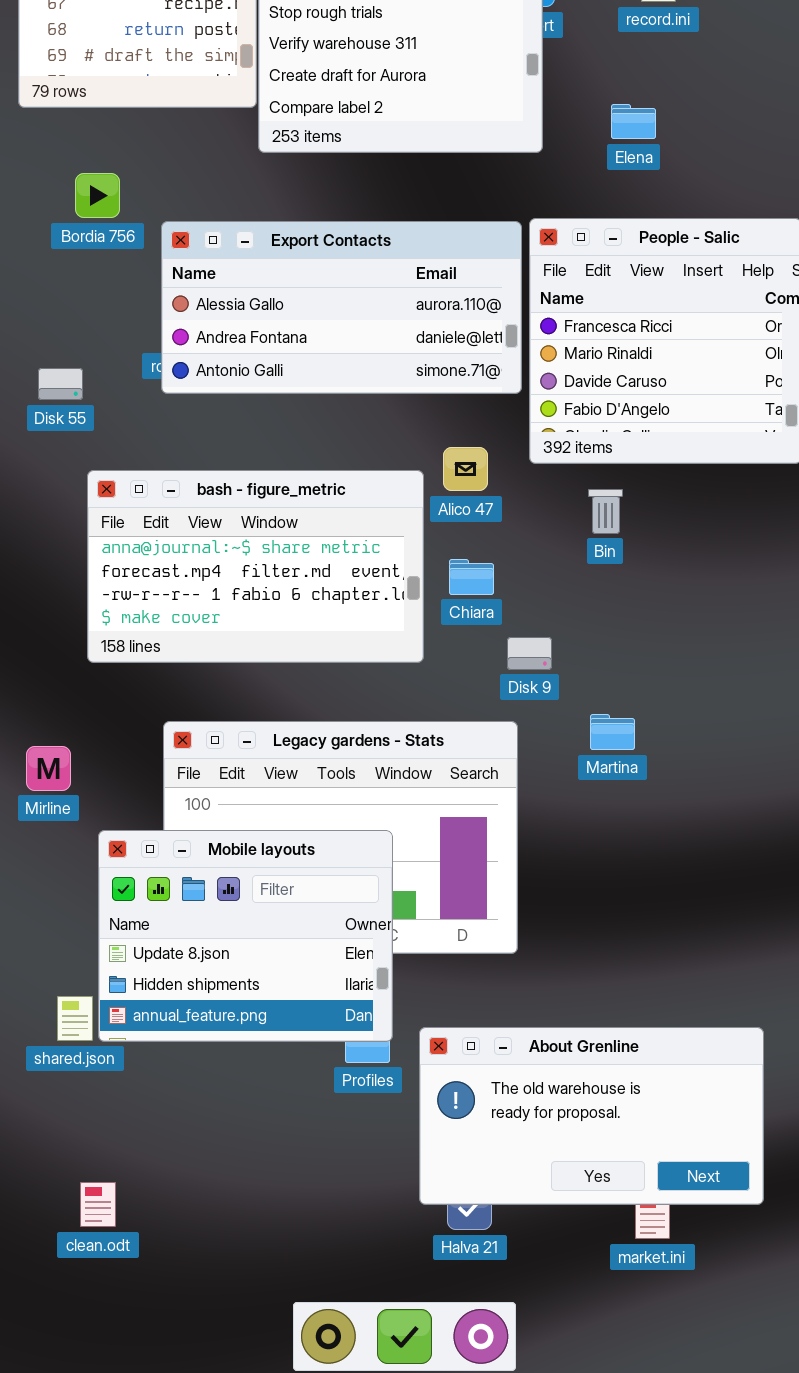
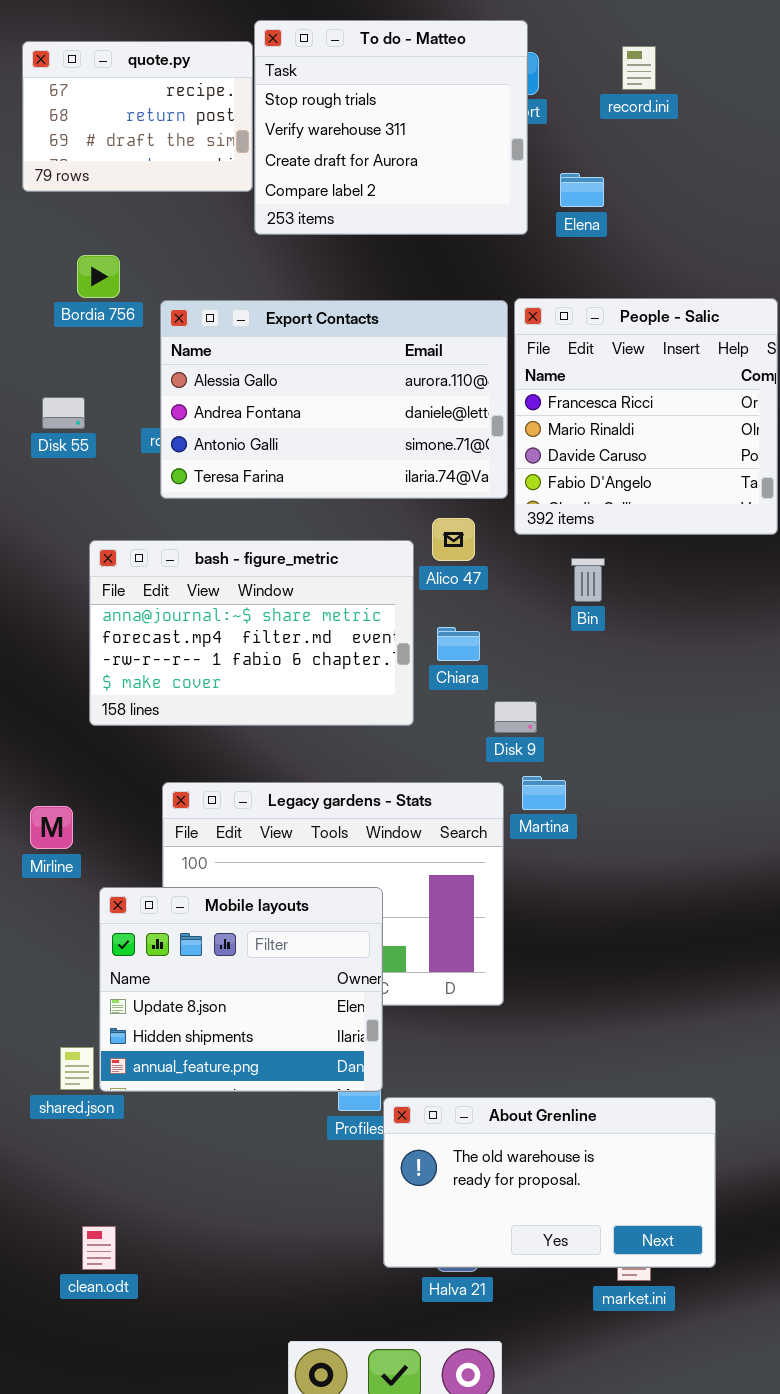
Elena: [611,104,656,139] -> [560,173,604,207], moved
Export Contacts: [161,221,522,394] -> [160,300,508,499], resized
Disk 55: [38,368,83,400] -> [42,397,85,429], moved
Martina: [590,714,635,750] -> [522,776,566,810], moved
About Grenline: [419,1027,764,1205] -> [383,1097,716,1268], moved

